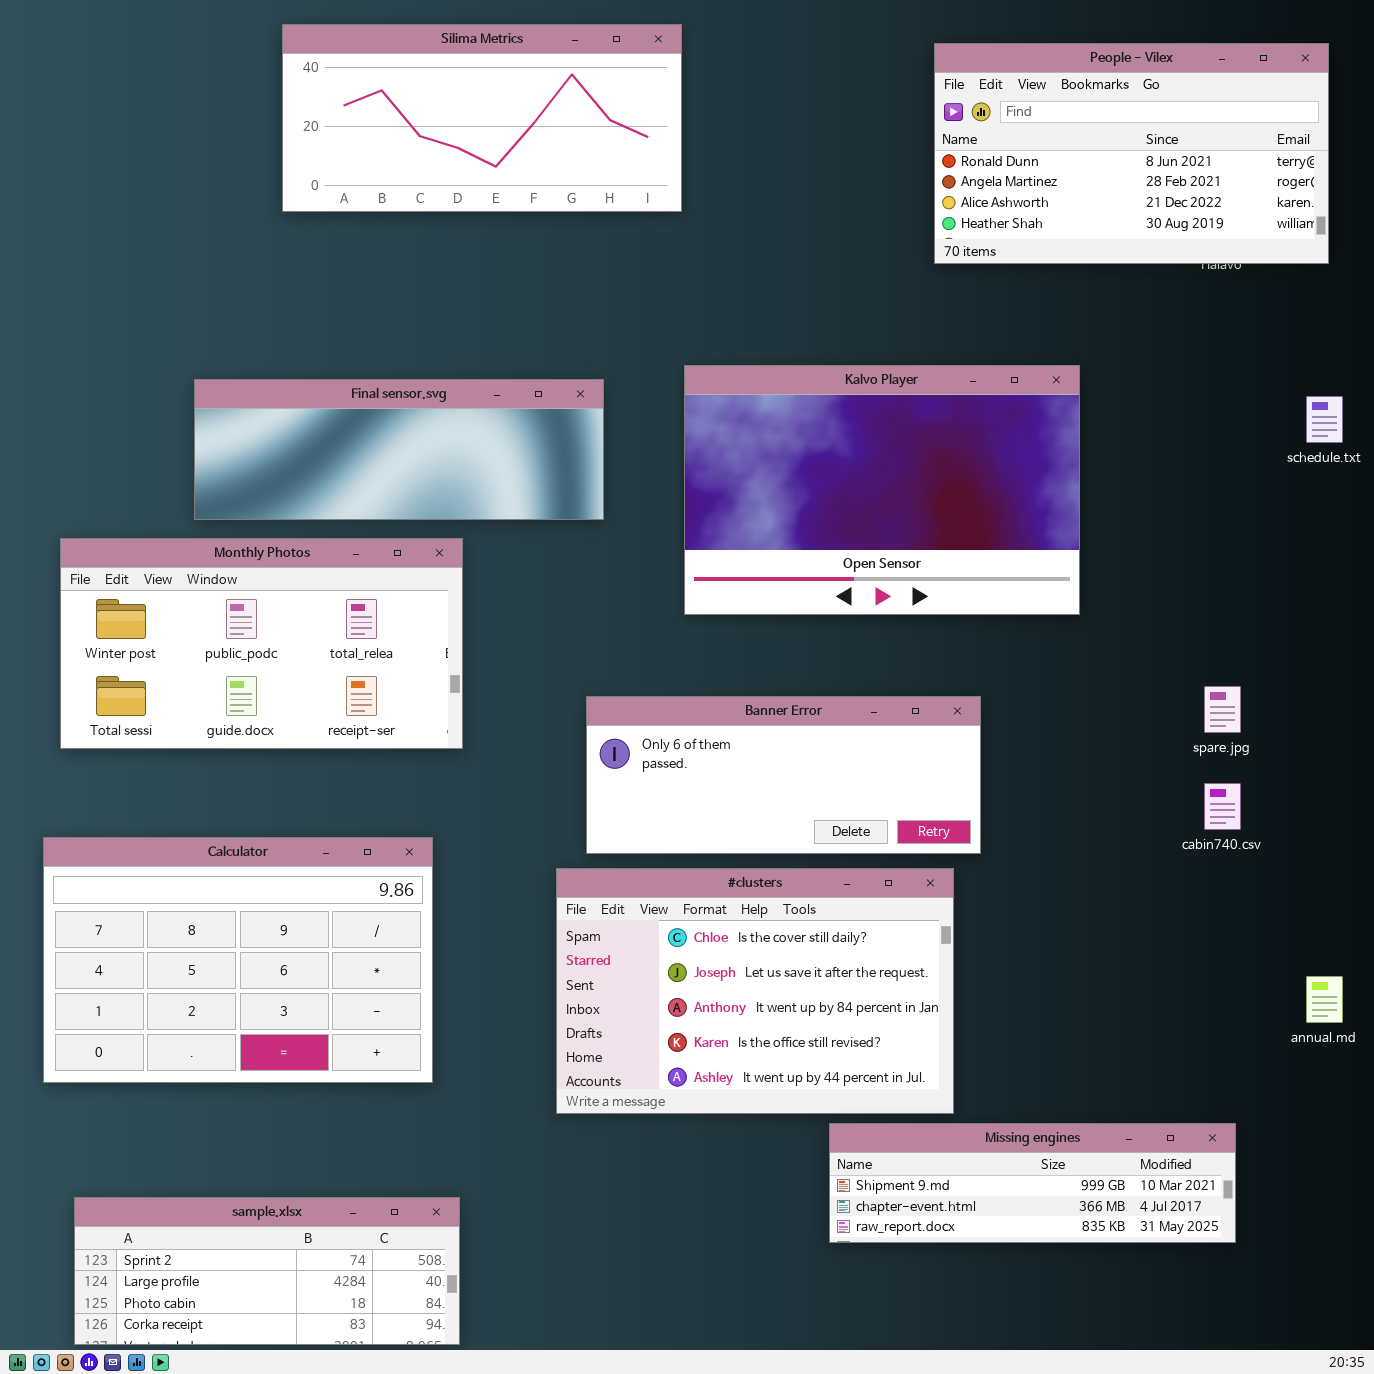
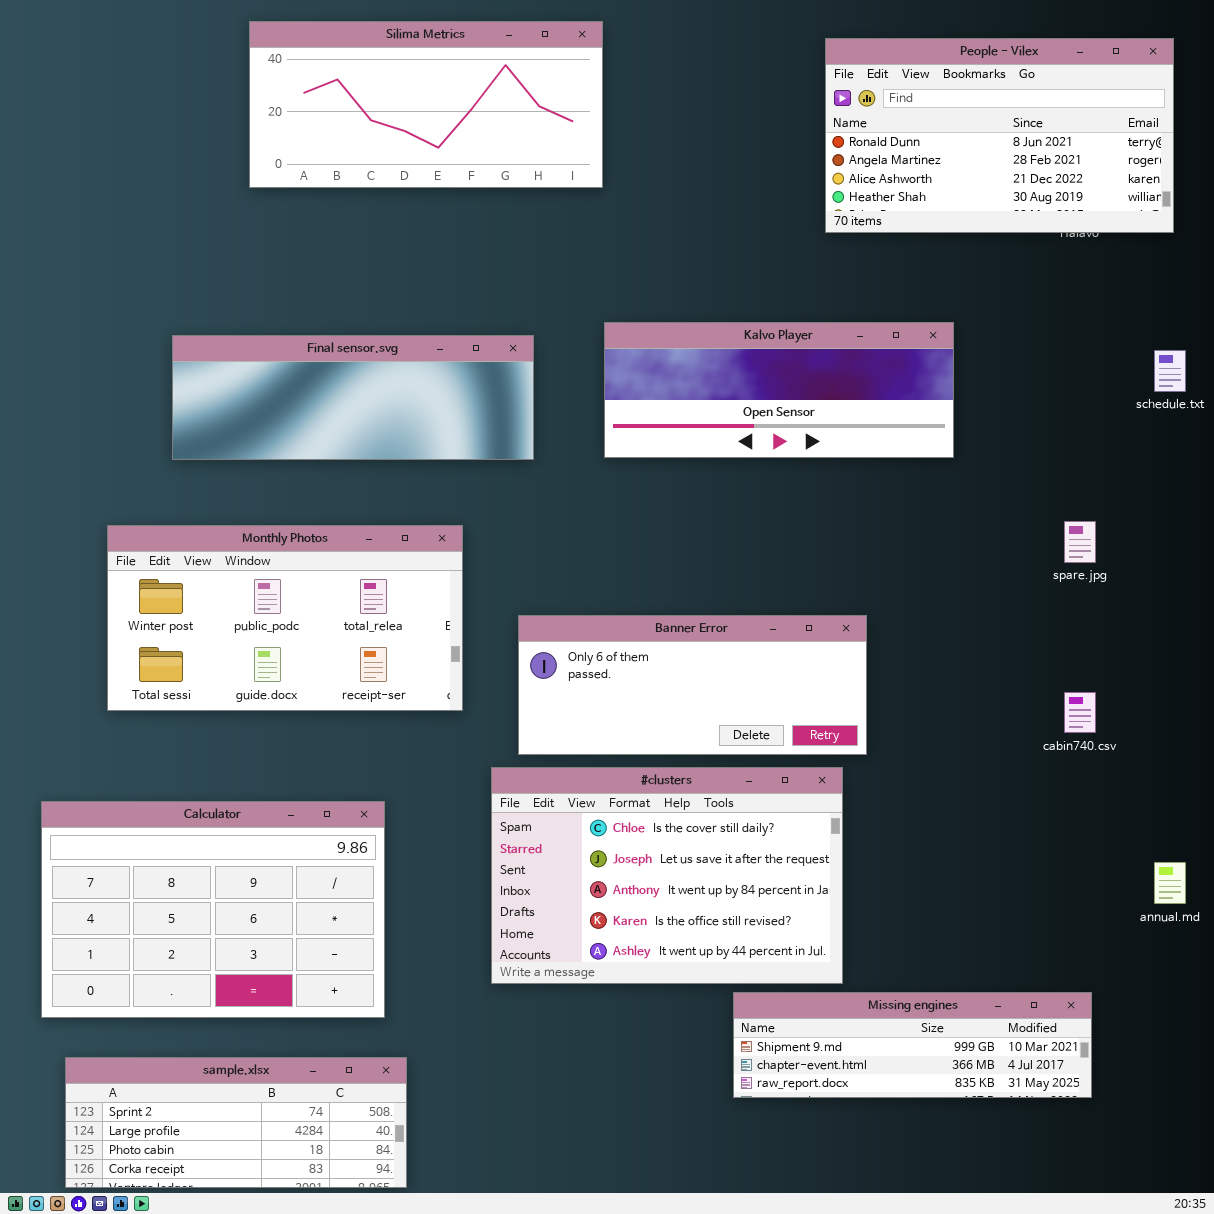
Kalvo Player: [684,365,1080,615] -> [604,322,954,458], resized
Monthly Photos: [60,538,463,749] -> [107,525,463,711], moved
spare.jpg: [1204,686,1241,733] -> [1064,521,1096,563], moved
Calculator: [43,837,433,1083] -> [41,801,385,1018], moved

